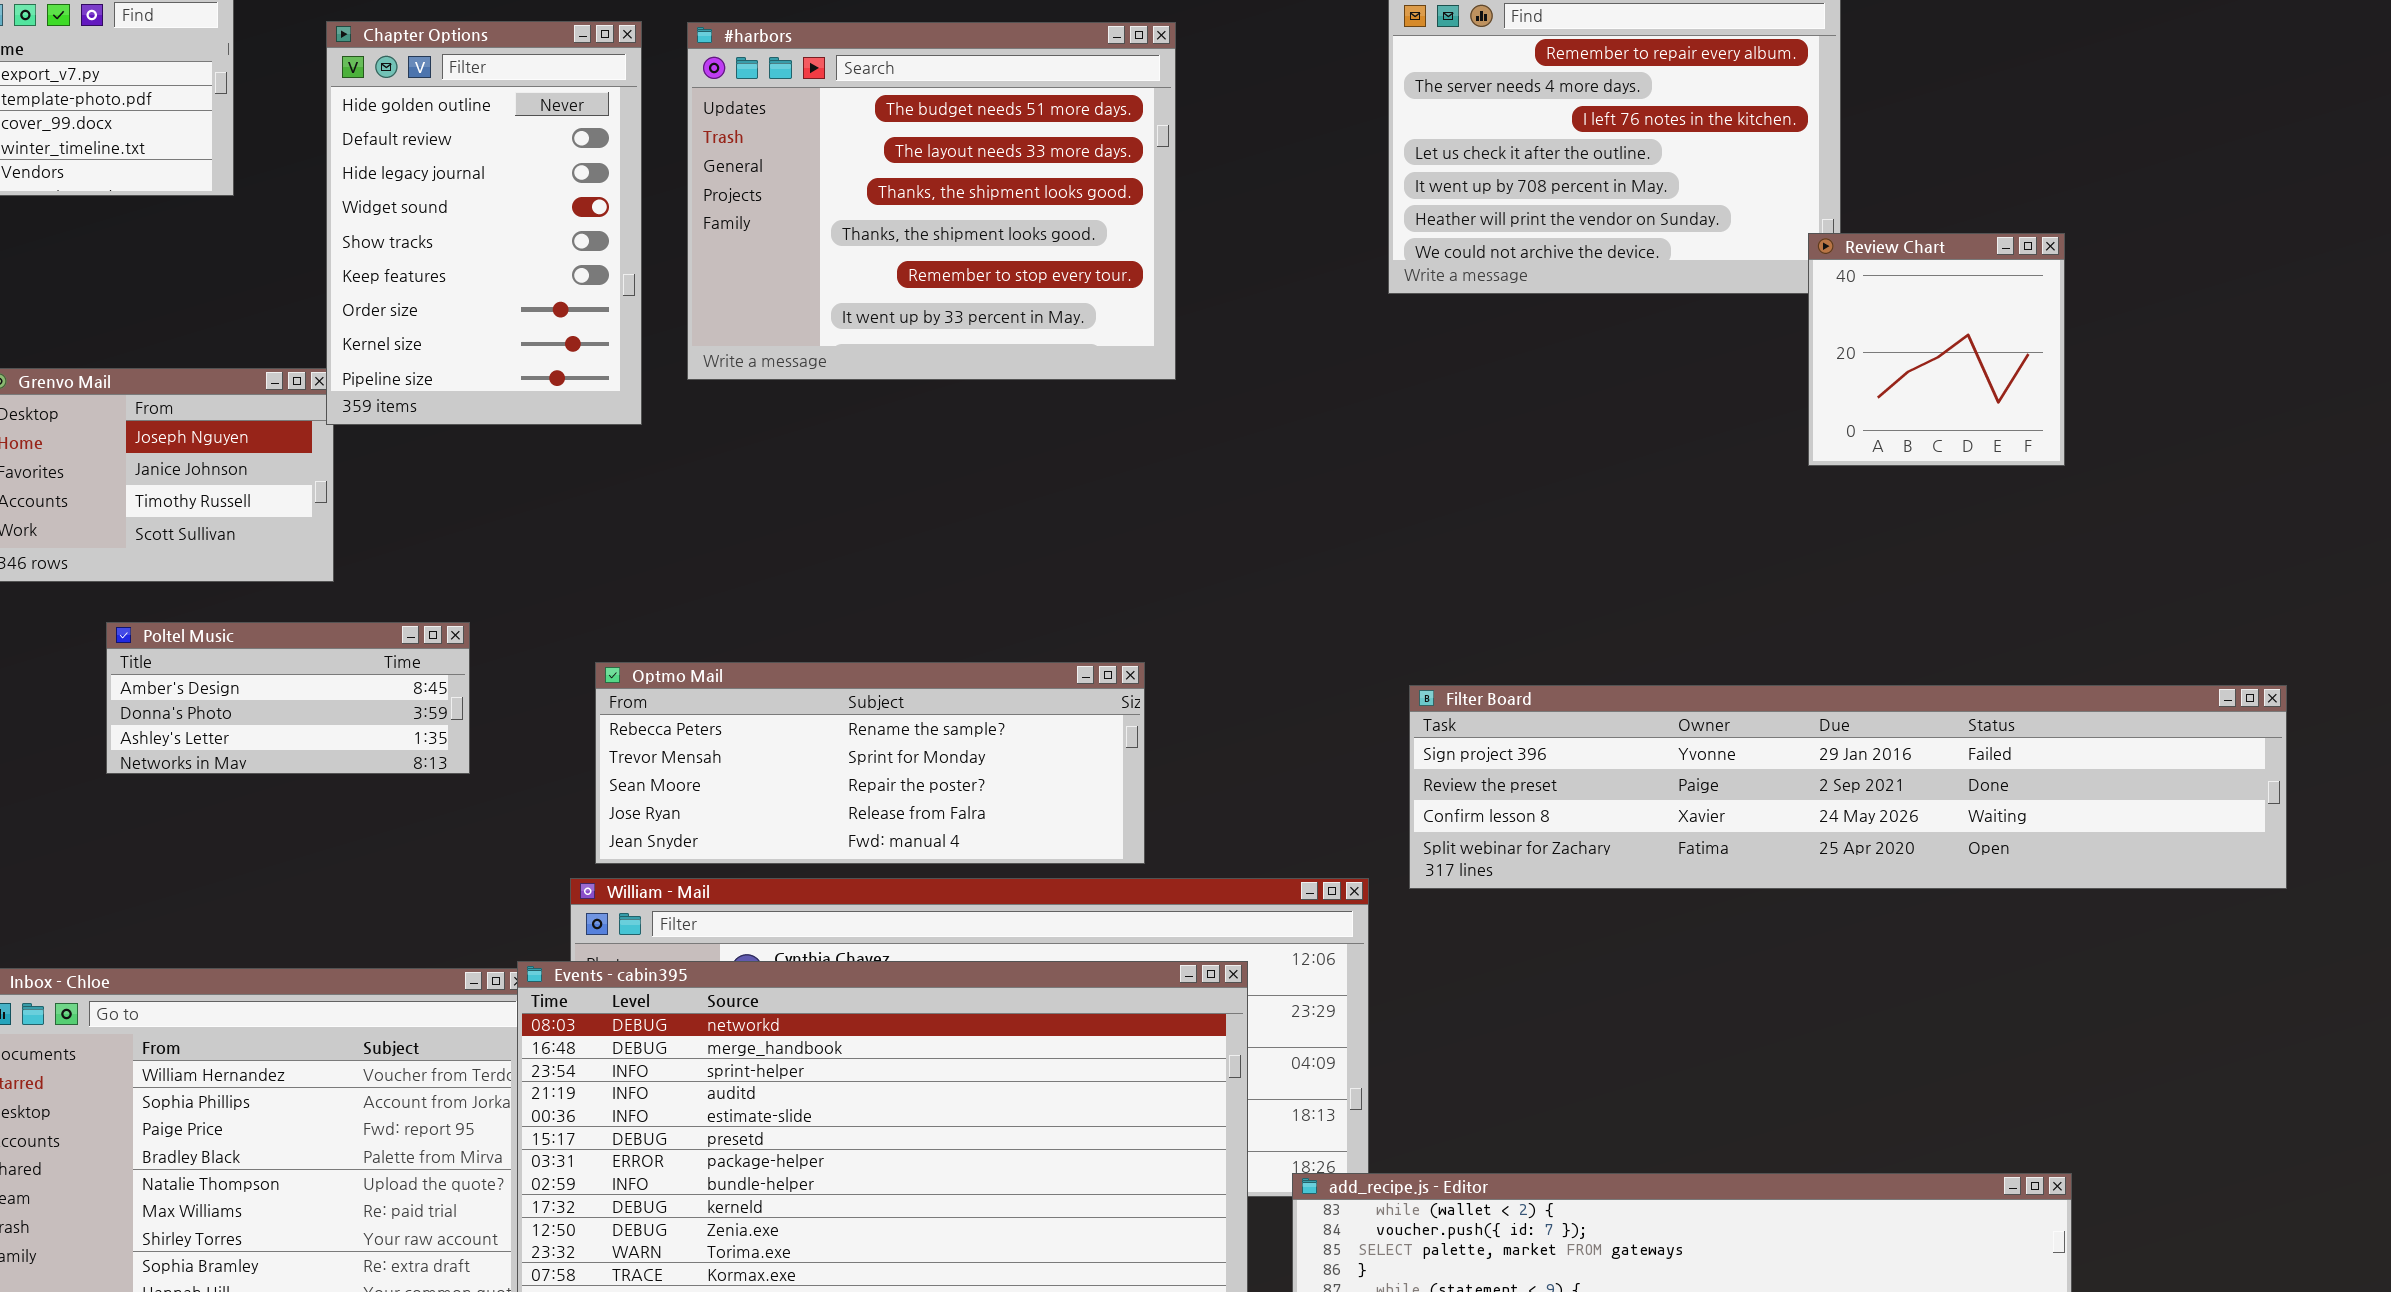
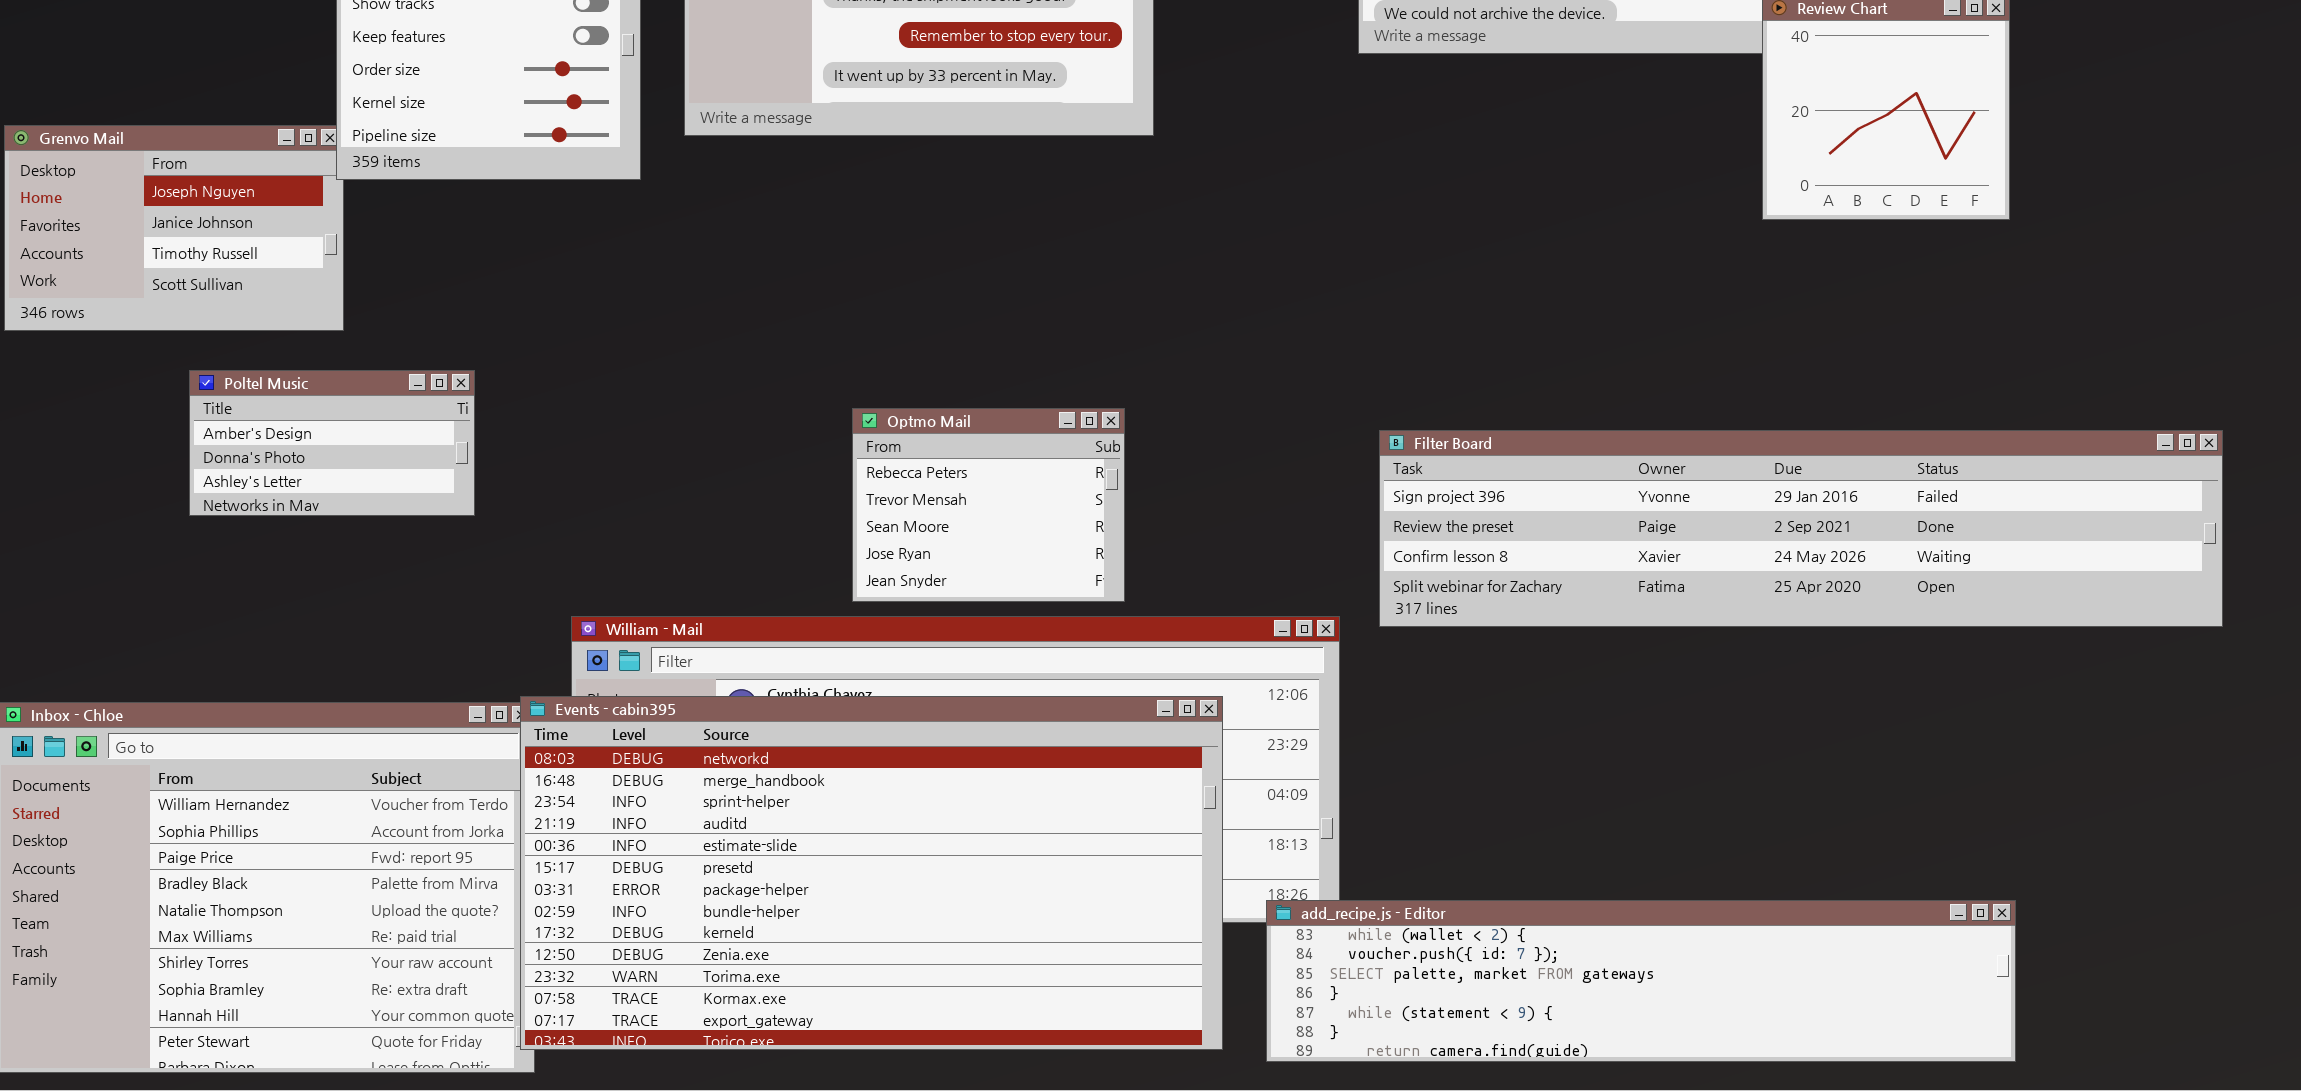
Poltel Music: [106,622,470,774] -> [189,370,475,516], resized
Optmo Mail: [595,662,1145,864] -> [852,408,1125,602], resized

